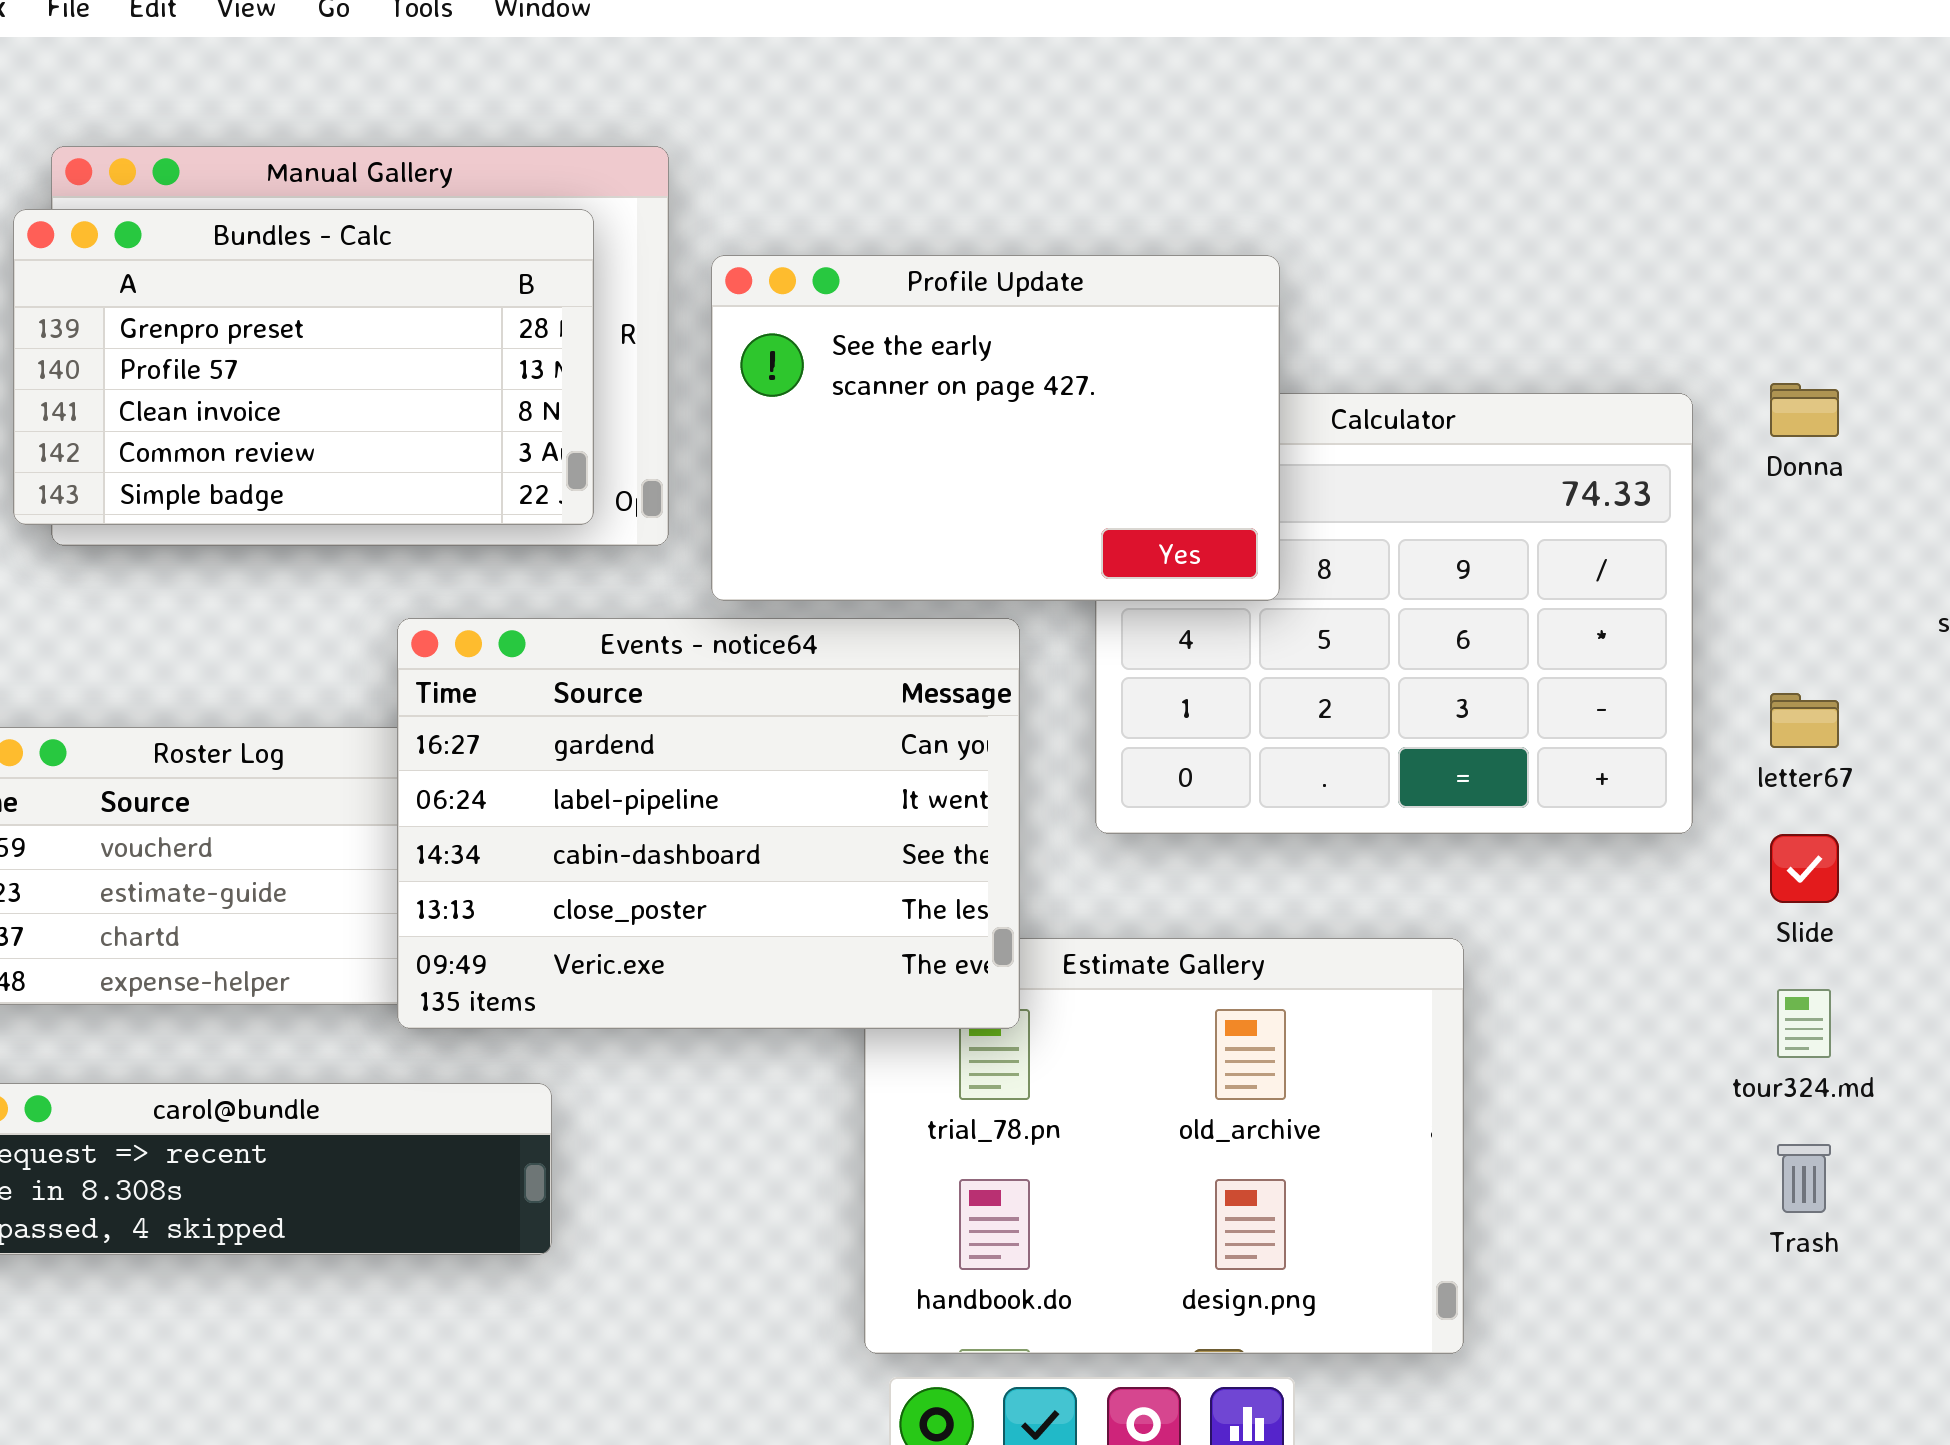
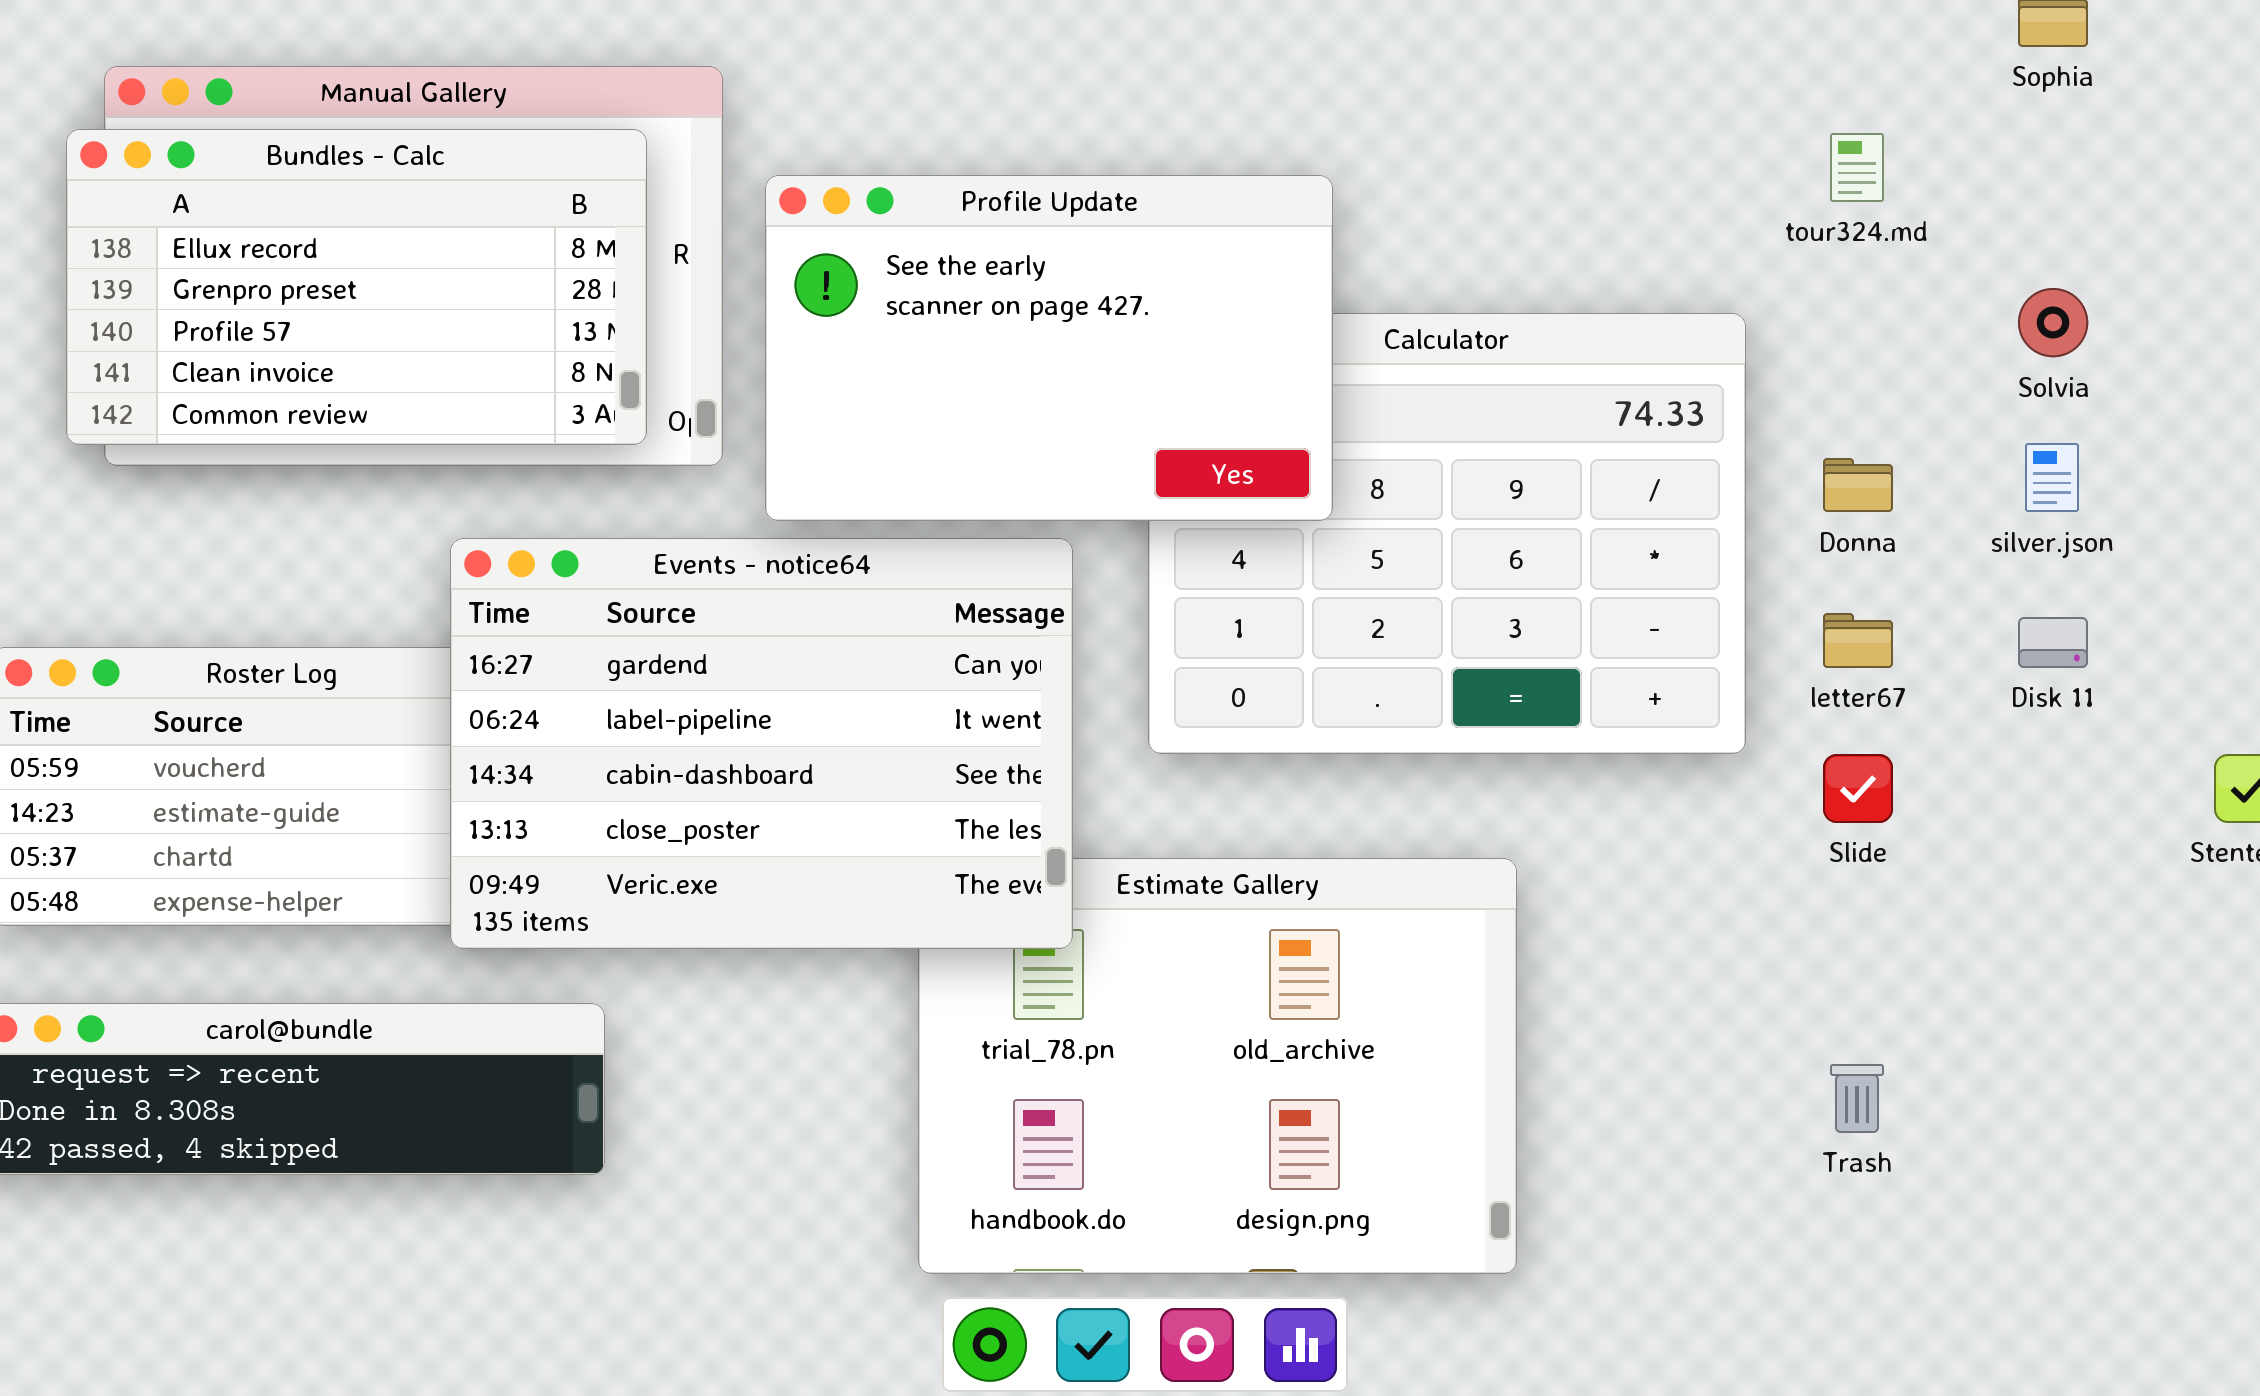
Bundles - Calc: [13,209,594,525] -> [66,129,647,445], scrolled up 1 row
Donna: [1770,383,1839,437] -> [1823,458,1893,512], moved
tour324.md: [1777,989,1831,1058] -> [1830,133,1884,202], moved

